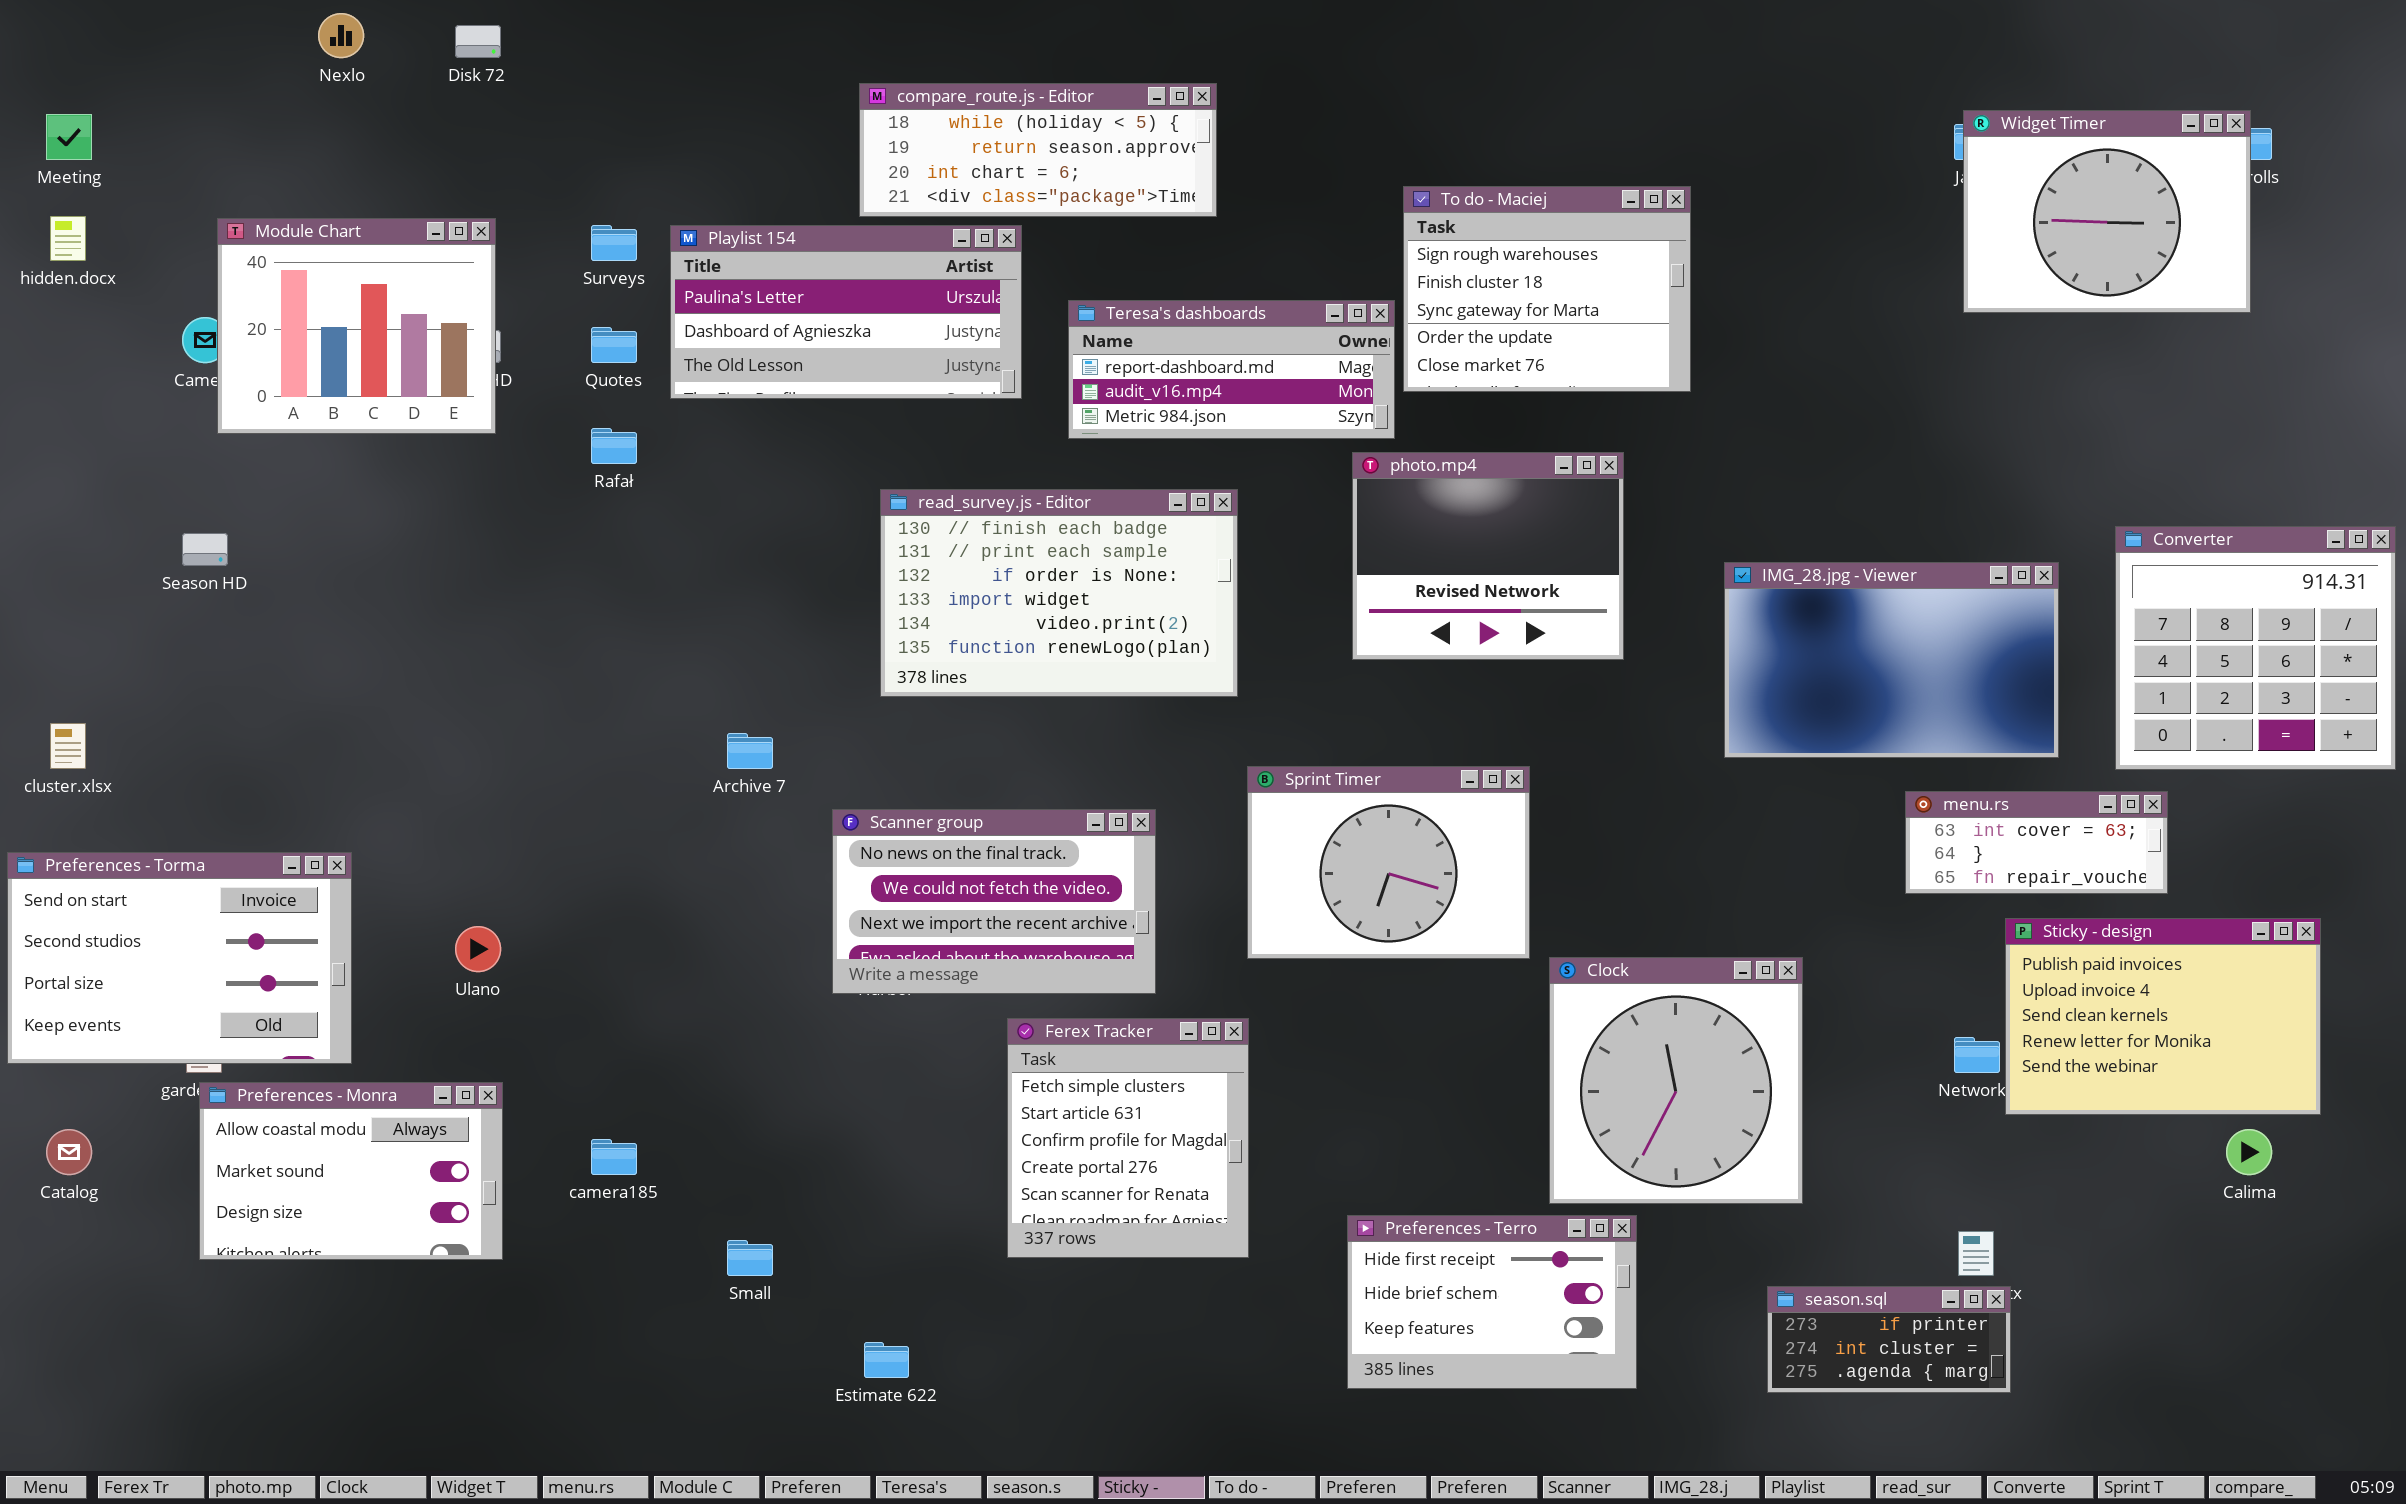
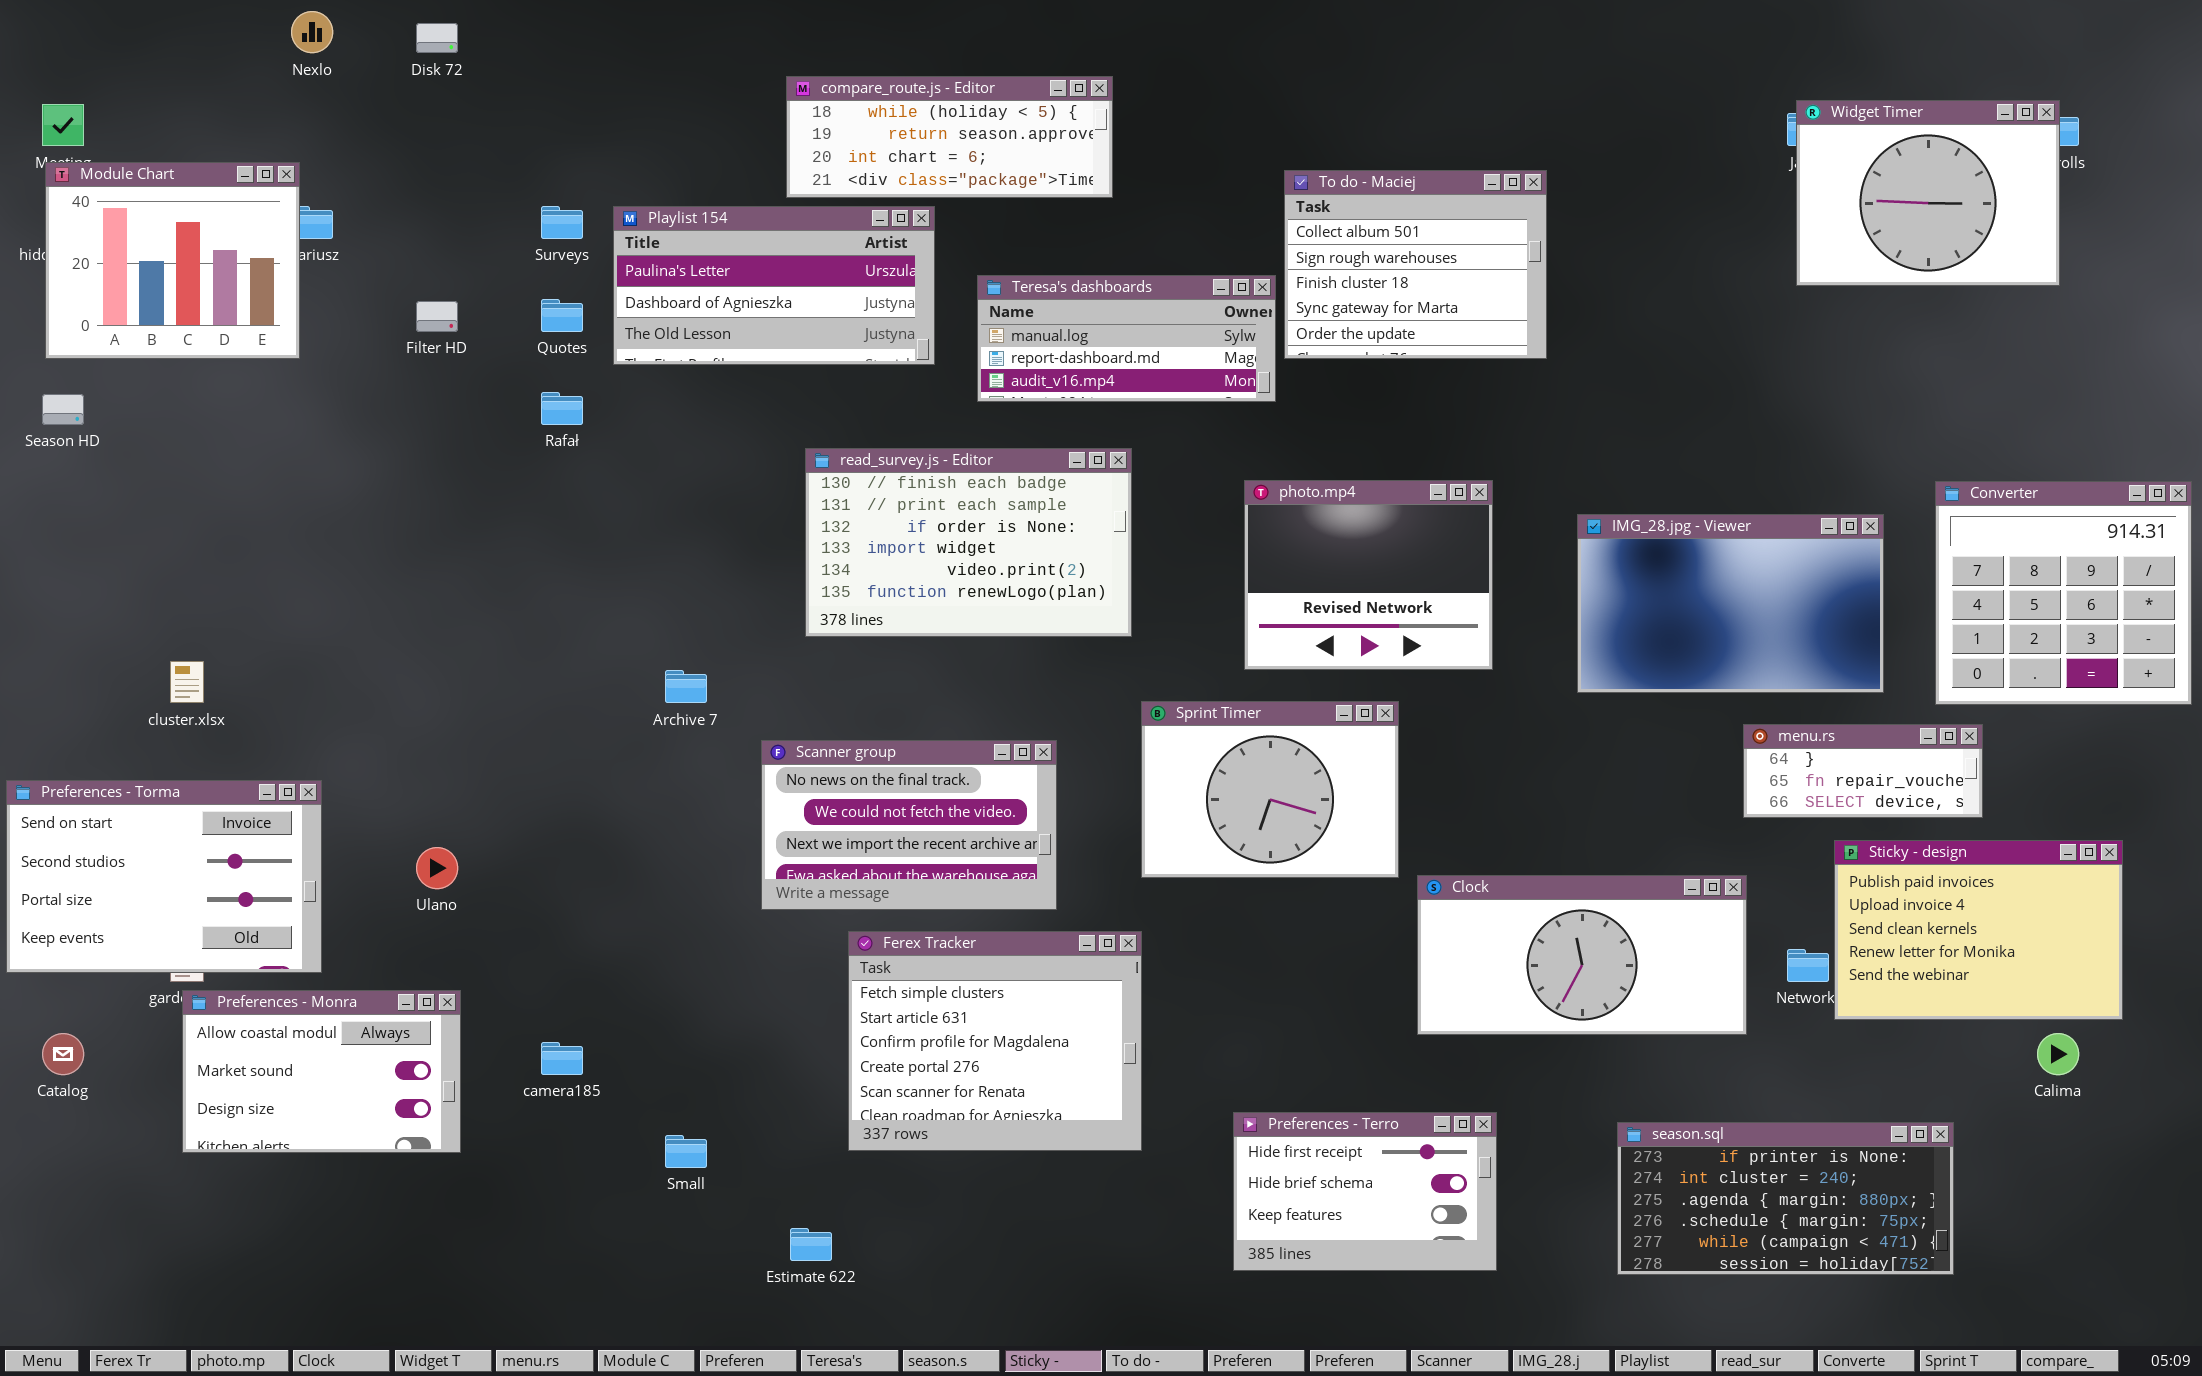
To do - Maciej: [1403,186,1691,392] -> [1284,170,1547,359], scrolled up 1 row
Module Chart: [217,218,496,434] -> [45,162,300,359], moved
Teresa's dashboards: [1068,300,1395,439] -> [977,275,1276,402], scrolled up 1 row
photo.mp4: [1352,452,1624,660] -> [1244,480,1493,670], moved
Season HD: [182,533,228,566] -> [42,394,84,425], moved
cluster.xlsx: [50,723,86,769] -> [170,661,204,703], moved
menu.rs: [1905,791,2168,894] -> [1743,724,1983,818], scrolled down 1 row
Clock: [1549,957,1803,1204] -> [1417,875,1747,1035], resized
Ferex Tracker: [1007,1018,1249,1258] -> [848,931,1142,1151], resized
season.sql: [1767,1286,2011,1393] -> [1617,1122,1954,1275], resized

